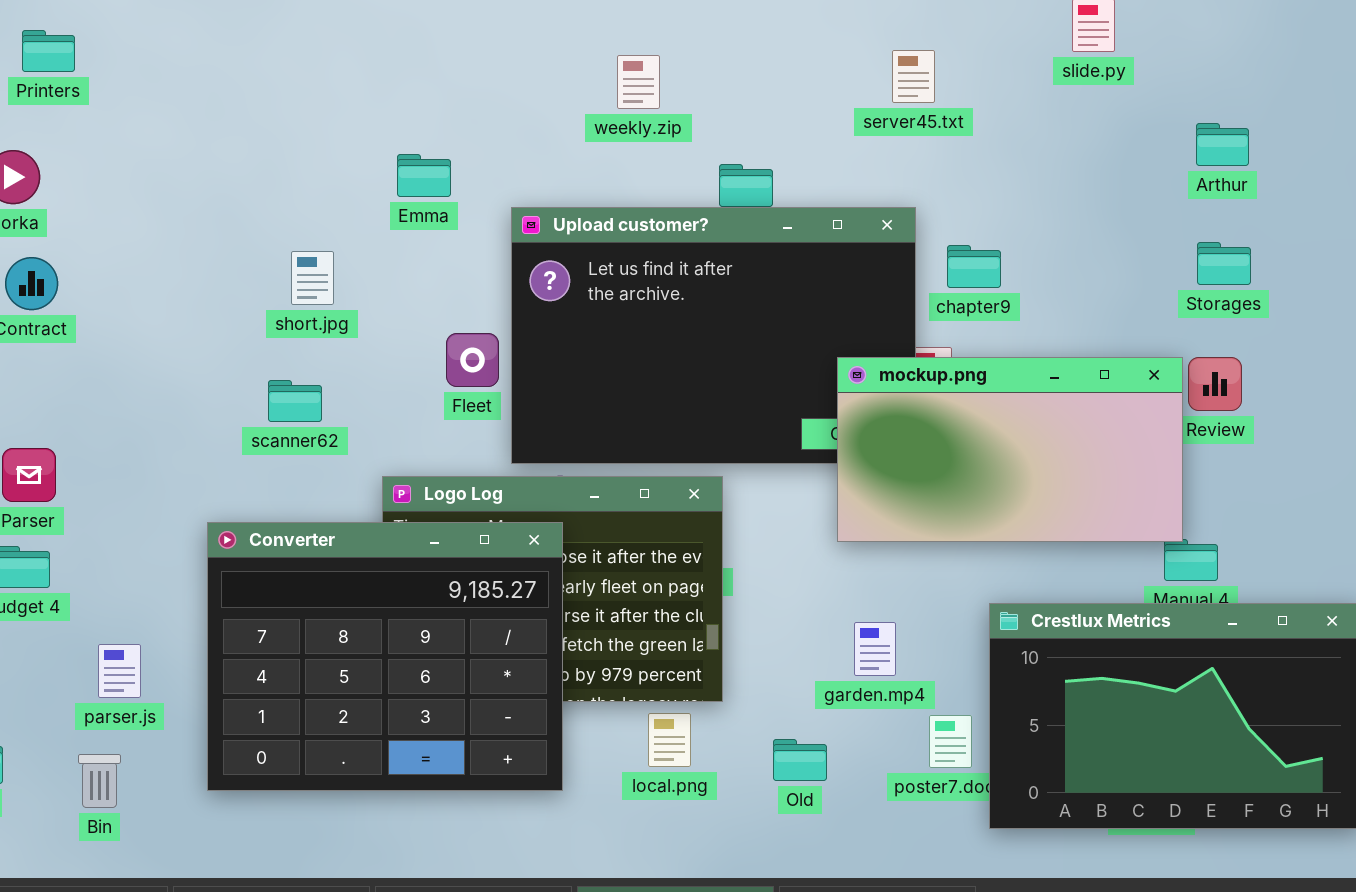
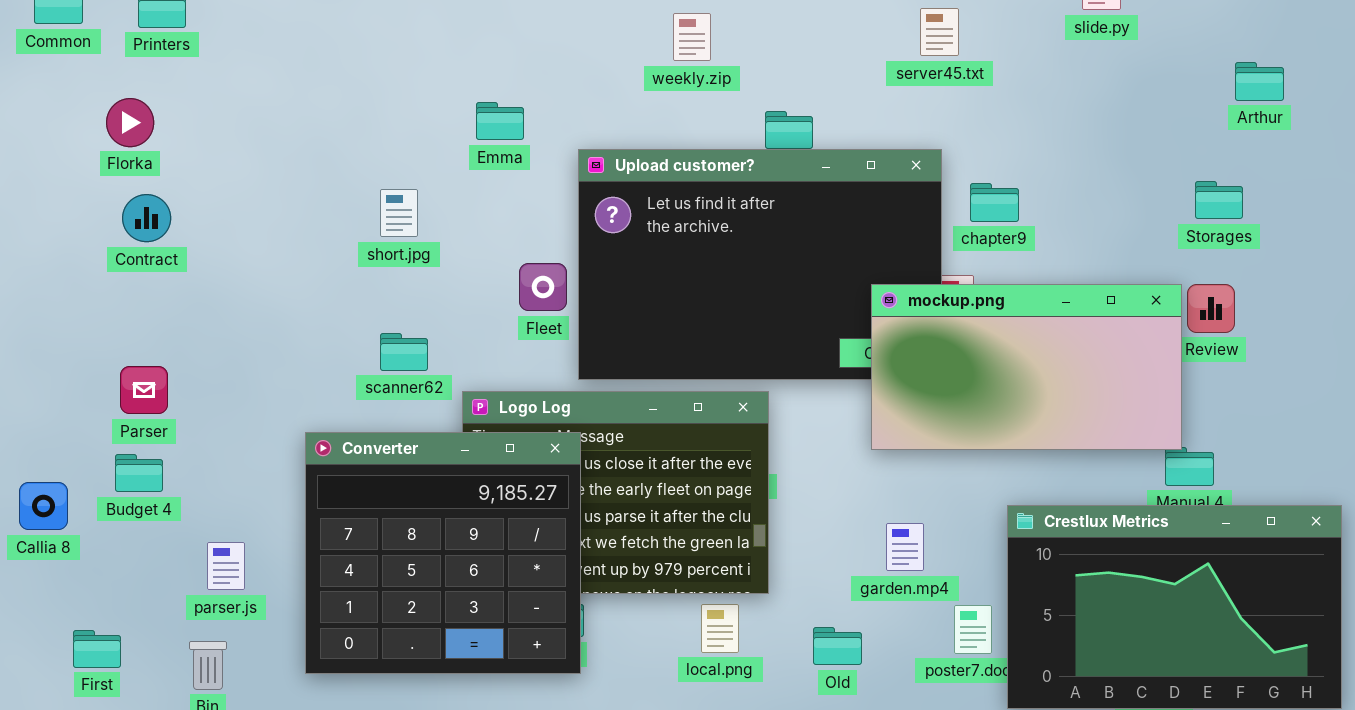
Arthur: [1196,123,1249,166] -> [1235,62,1284,101], moved
scanner62: [268,380,322,422] -> [380,333,428,371], moved
Converter: [207,522,563,791] -> [305,432,581,674], resized

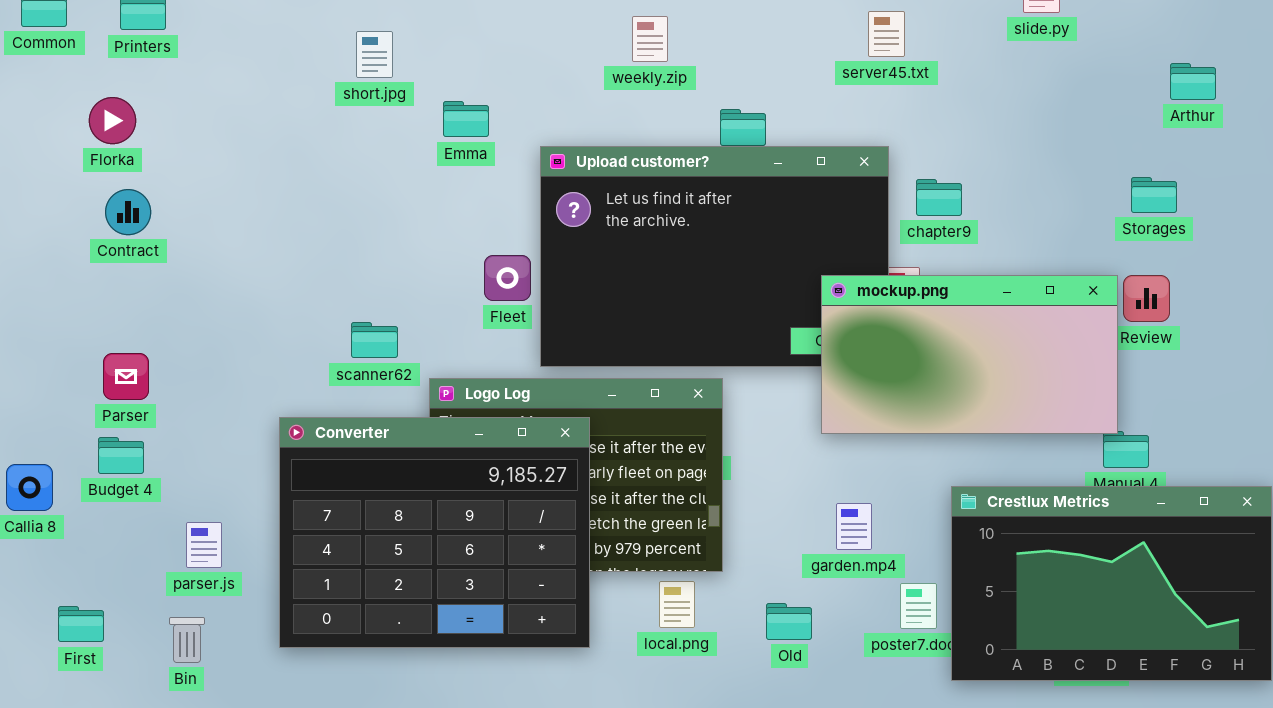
short.jpg: [380,189,418,237] -> [356,31,393,78], moved
Converter: [305,432,581,674] -> [279,417,590,648], resized

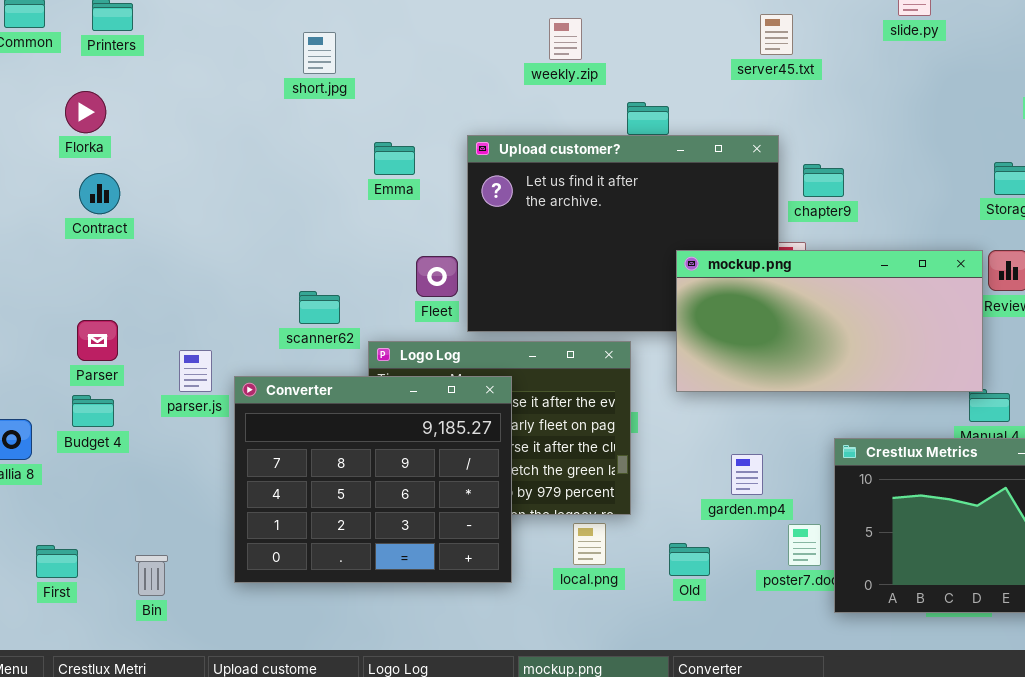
Emma: [443,101,489,137] -> [374,142,415,175], moved
Fleet: [484,255,531,301] -> [416,256,458,297], moved
mockup.png: [821,275,1118,434] -> [676,250,983,392], resized
parser.js: [186,522,222,568] -> [179,350,212,392], moved

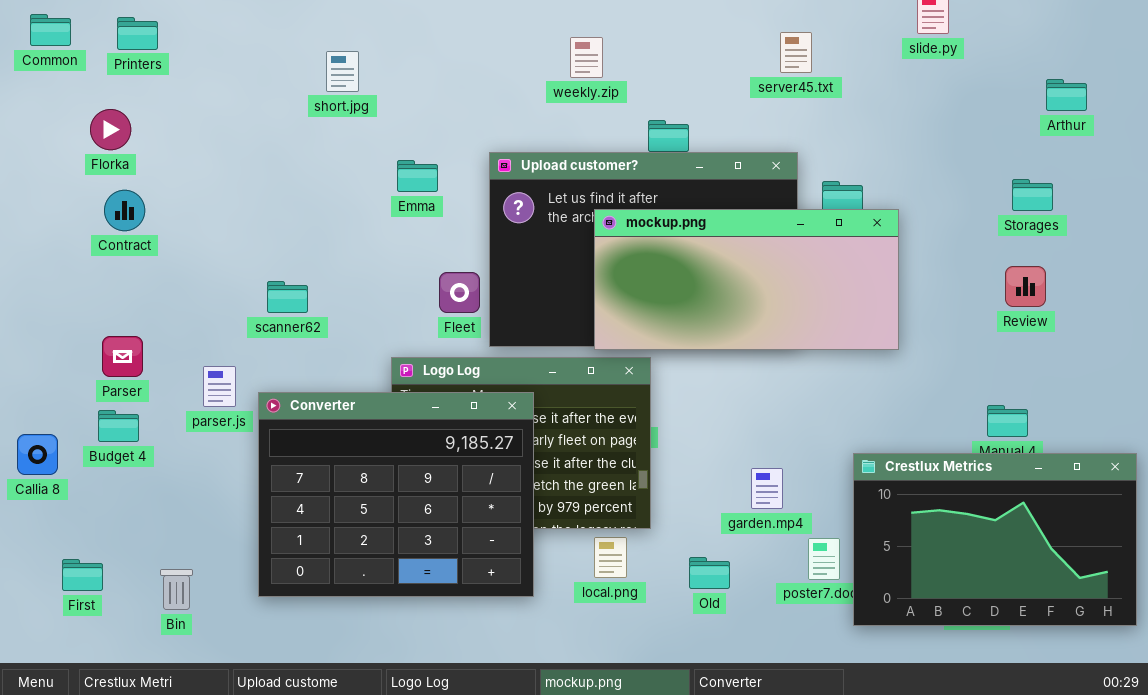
mockup.png: [676,250,983,392] -> [594,209,899,350], moved
scanner62: [299,291,340,324] -> [267,281,308,313], moved

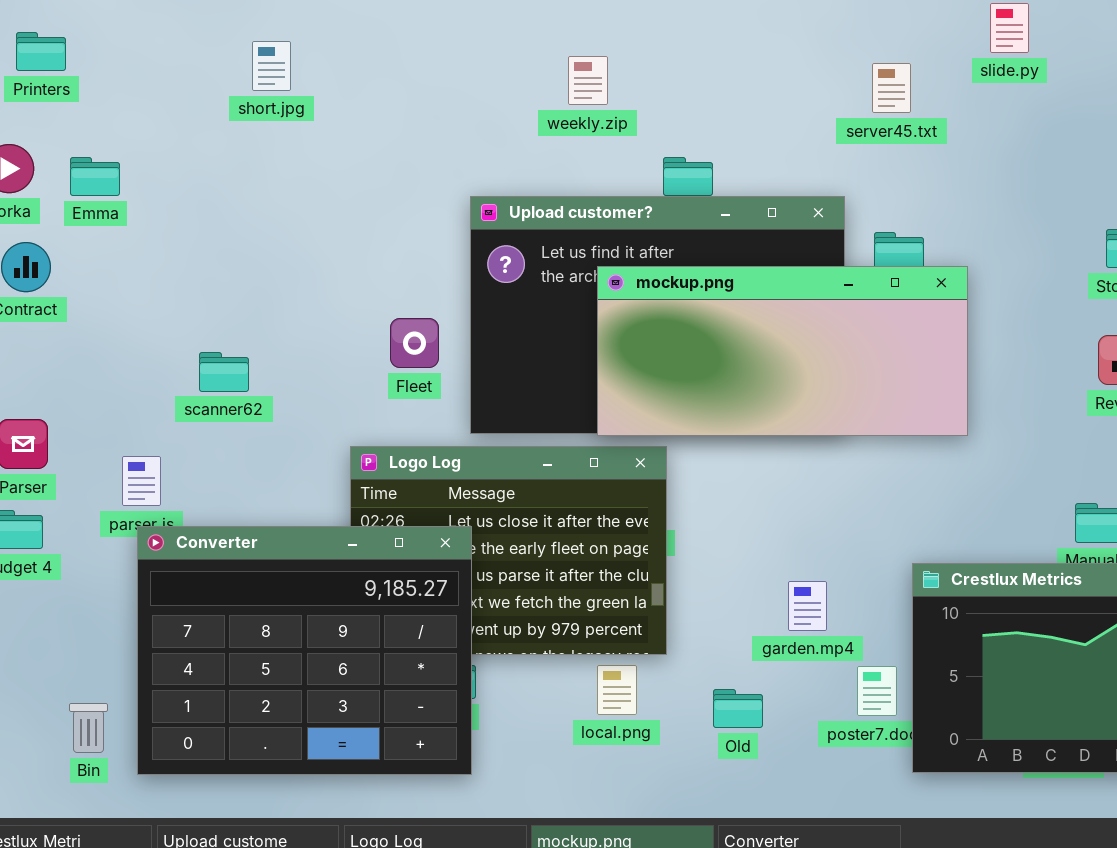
server45.txt: [780,32,812,73] -> [872,63,911,113], moved
short.jpg: [326,51,359,92] -> [252,41,291,91], moved
Emma: [397,160,438,192] -> [70,157,120,196], moved
Fleet: [439,272,480,313] -> [390,318,439,368], moved
Converter: [258,392,534,597] -> [137,526,472,775], moved

